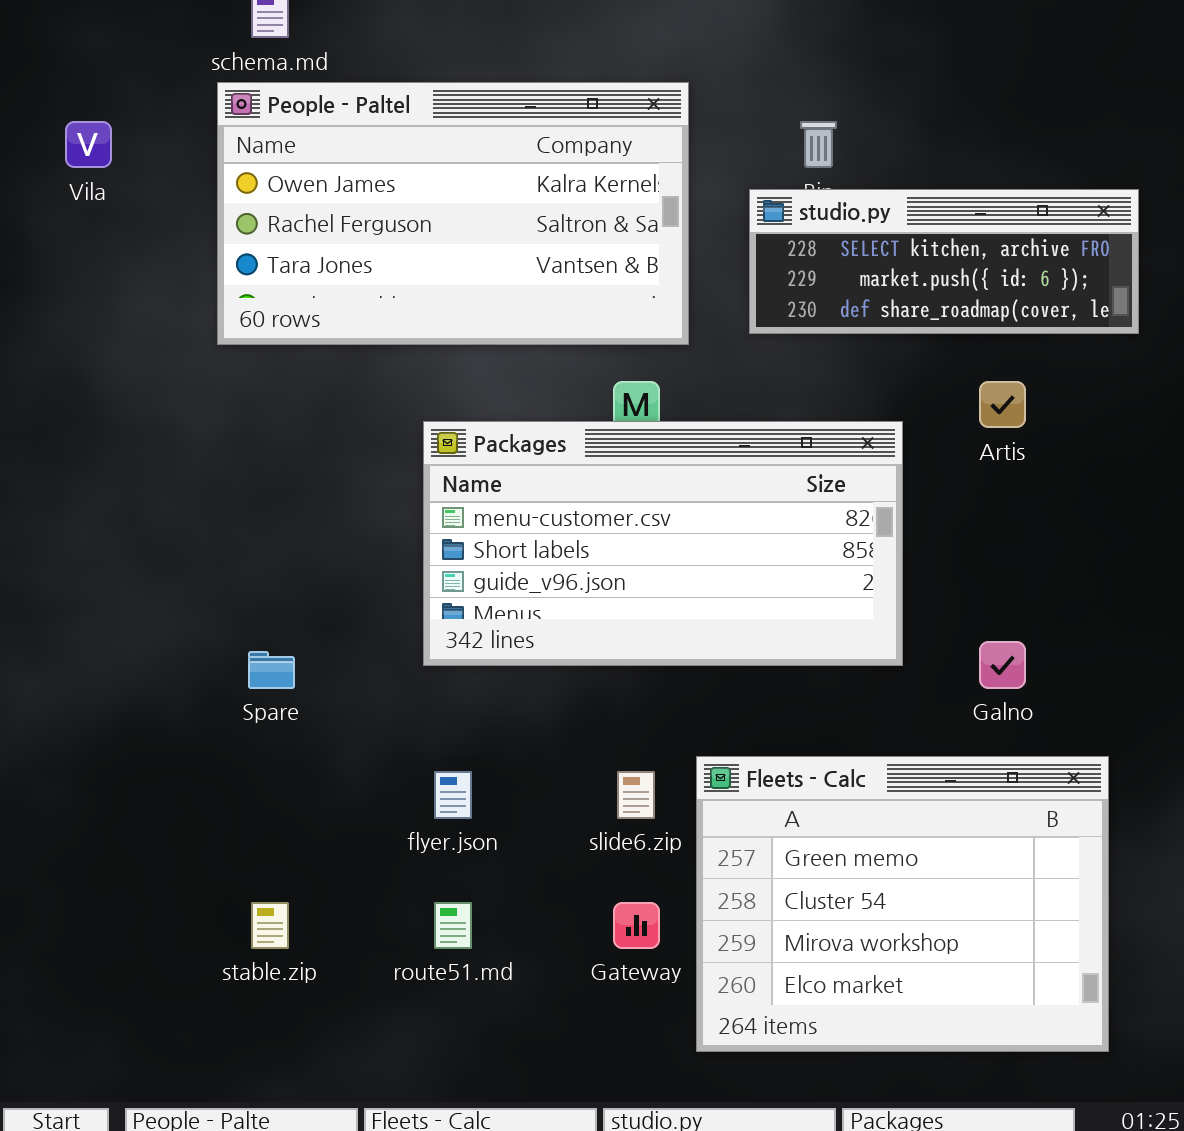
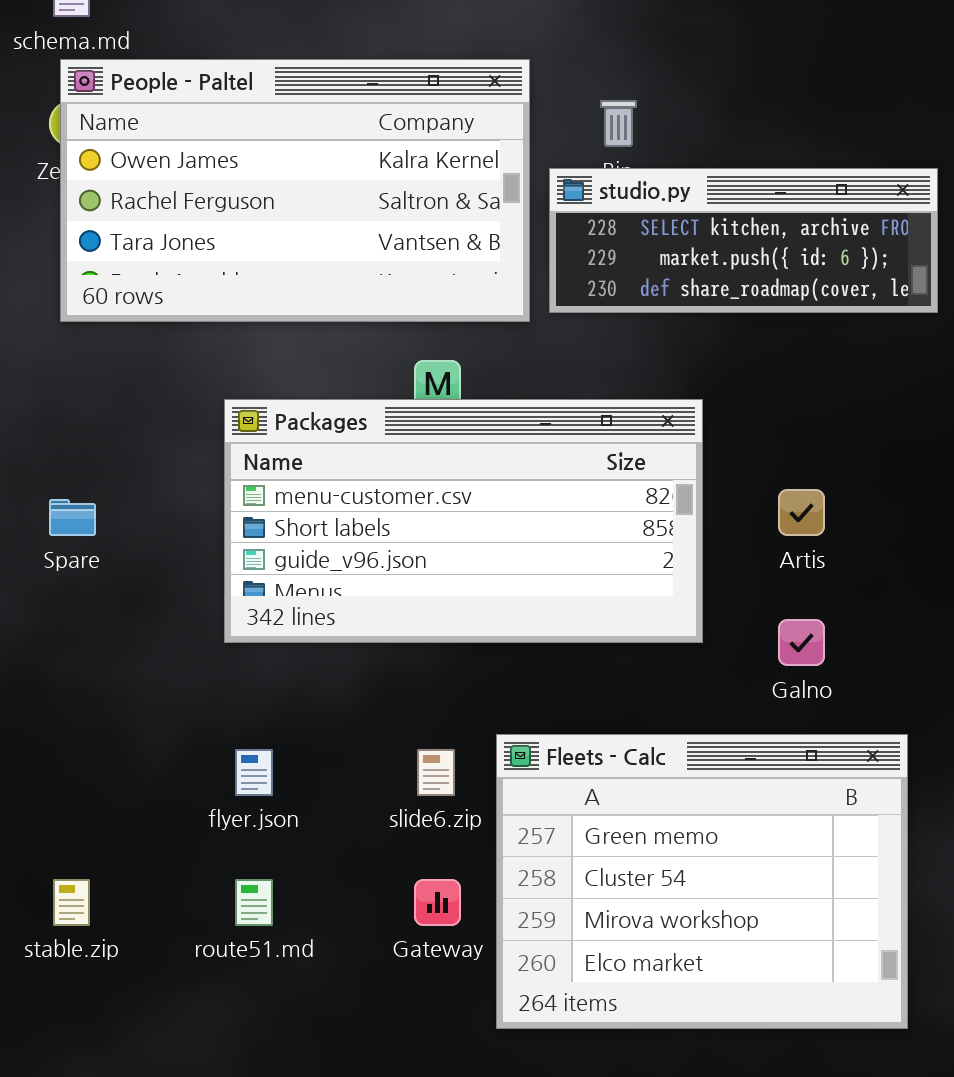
People - Paltel: [217,82,689,345] -> [60,59,530,322], moved
Artis: [979,381,1026,428] -> [778,489,825,536], moved
Spare: [248,651,295,689] -> [49,499,96,536], moved

